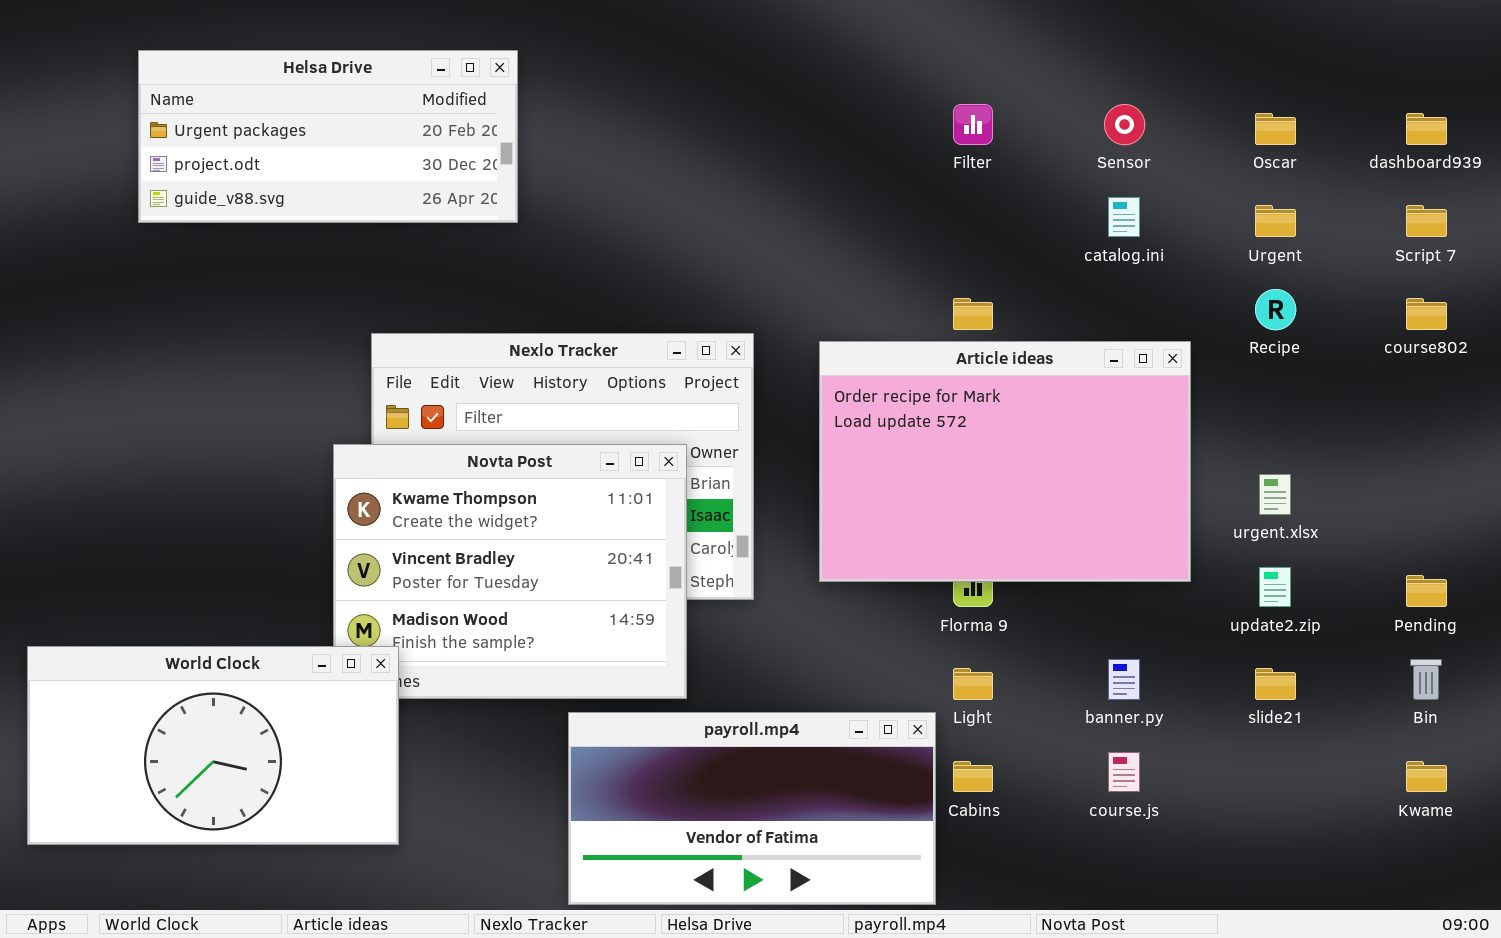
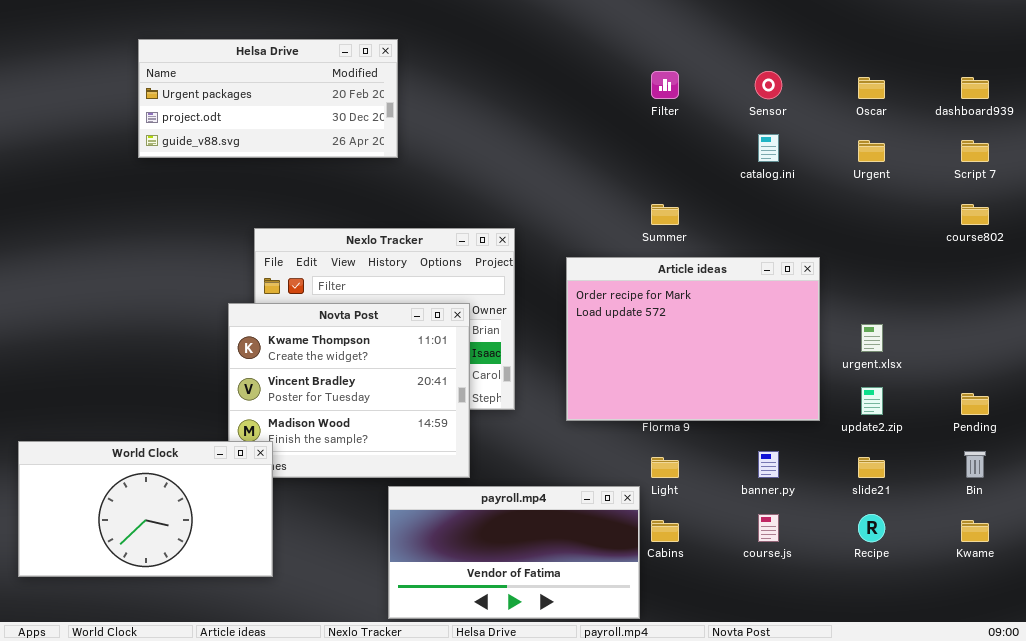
Helsa Drive: [138,50,518,223] -> [138,39,398,158], moved
Recipe: [1255,289,1296,330] -> [858,514,885,542], moved
Article ideas: [819,341,1191,582] -> [566,257,820,421], moved

